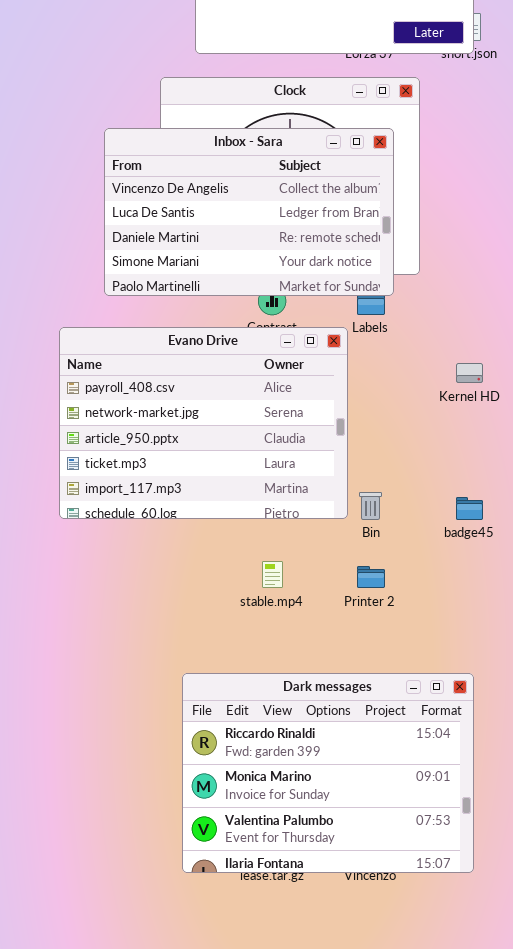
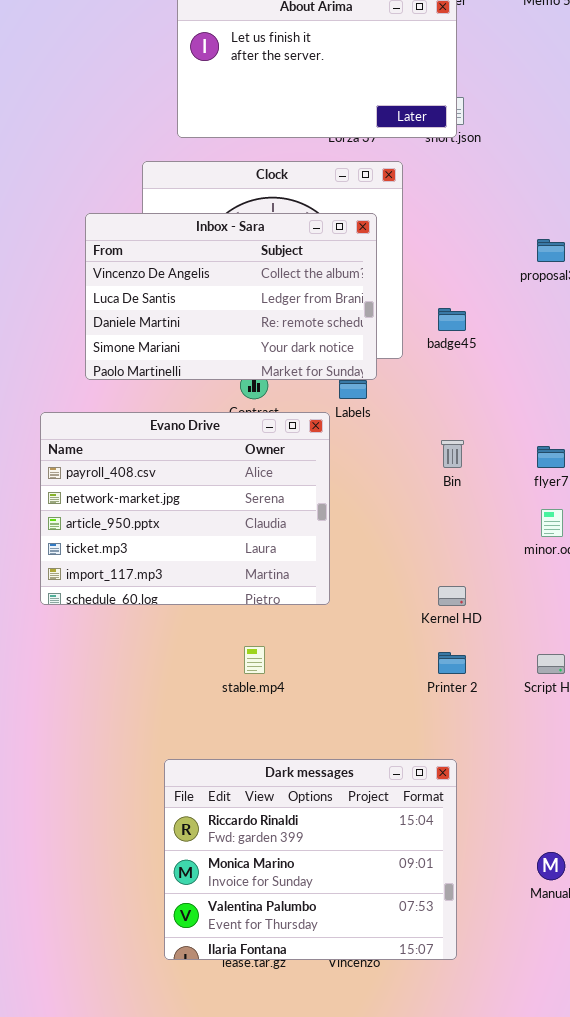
Kernel HD: [456,363,483,383] -> [438,586,466,606], moved
Bin: [359,492,382,520] -> [441,440,464,468], moved
badge45: [456,497,483,520] -> [438,308,466,331], moved
Printer 2: [357,566,385,588] -> [438,652,466,674], moved

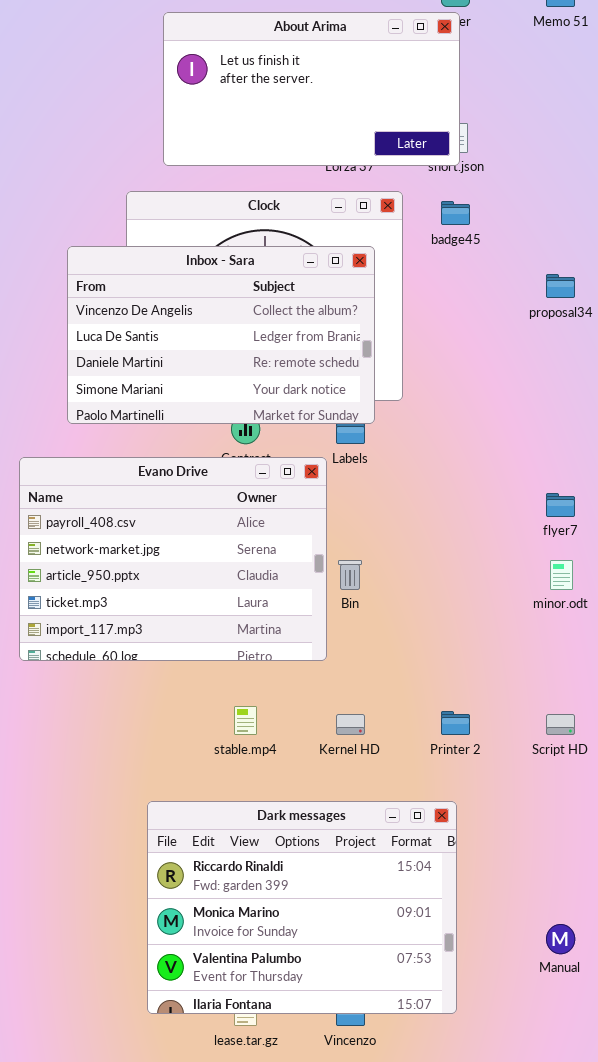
badge45: [438,308,466,331] -> [441,201,470,225], moved
Bin: [441,440,464,468] -> [338,560,362,590], moved
Kernel HD: [438,586,466,606] -> [336,714,365,735], moved
Dark messages: [164,759,457,960] -> [147,801,457,1014], moved

